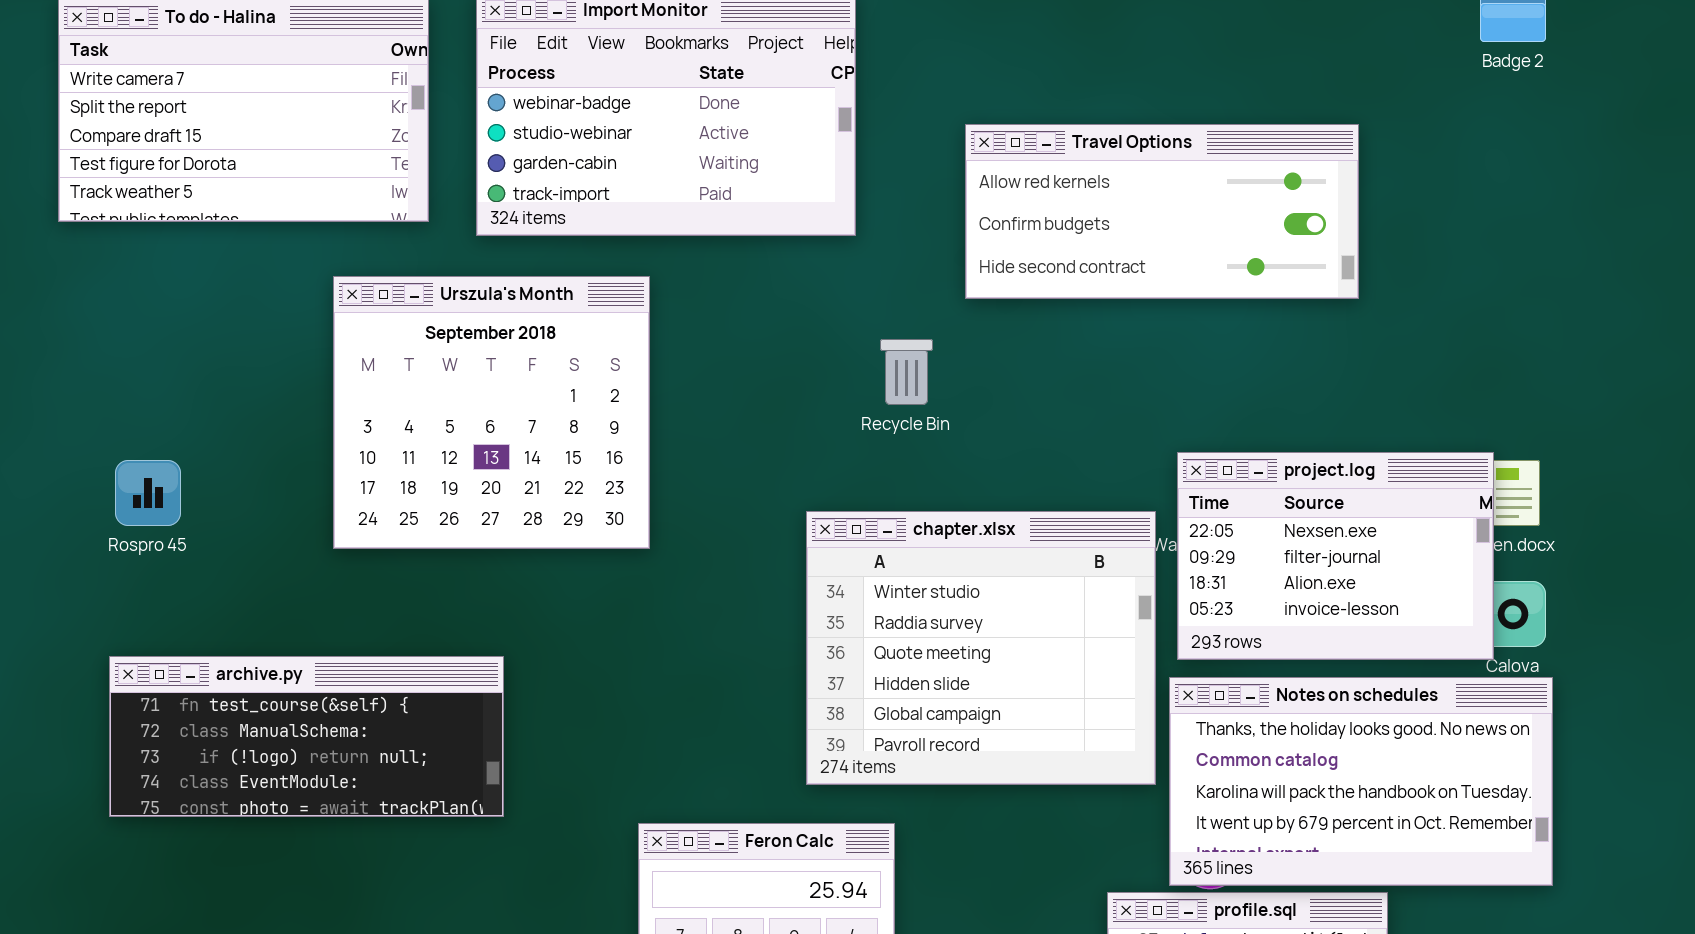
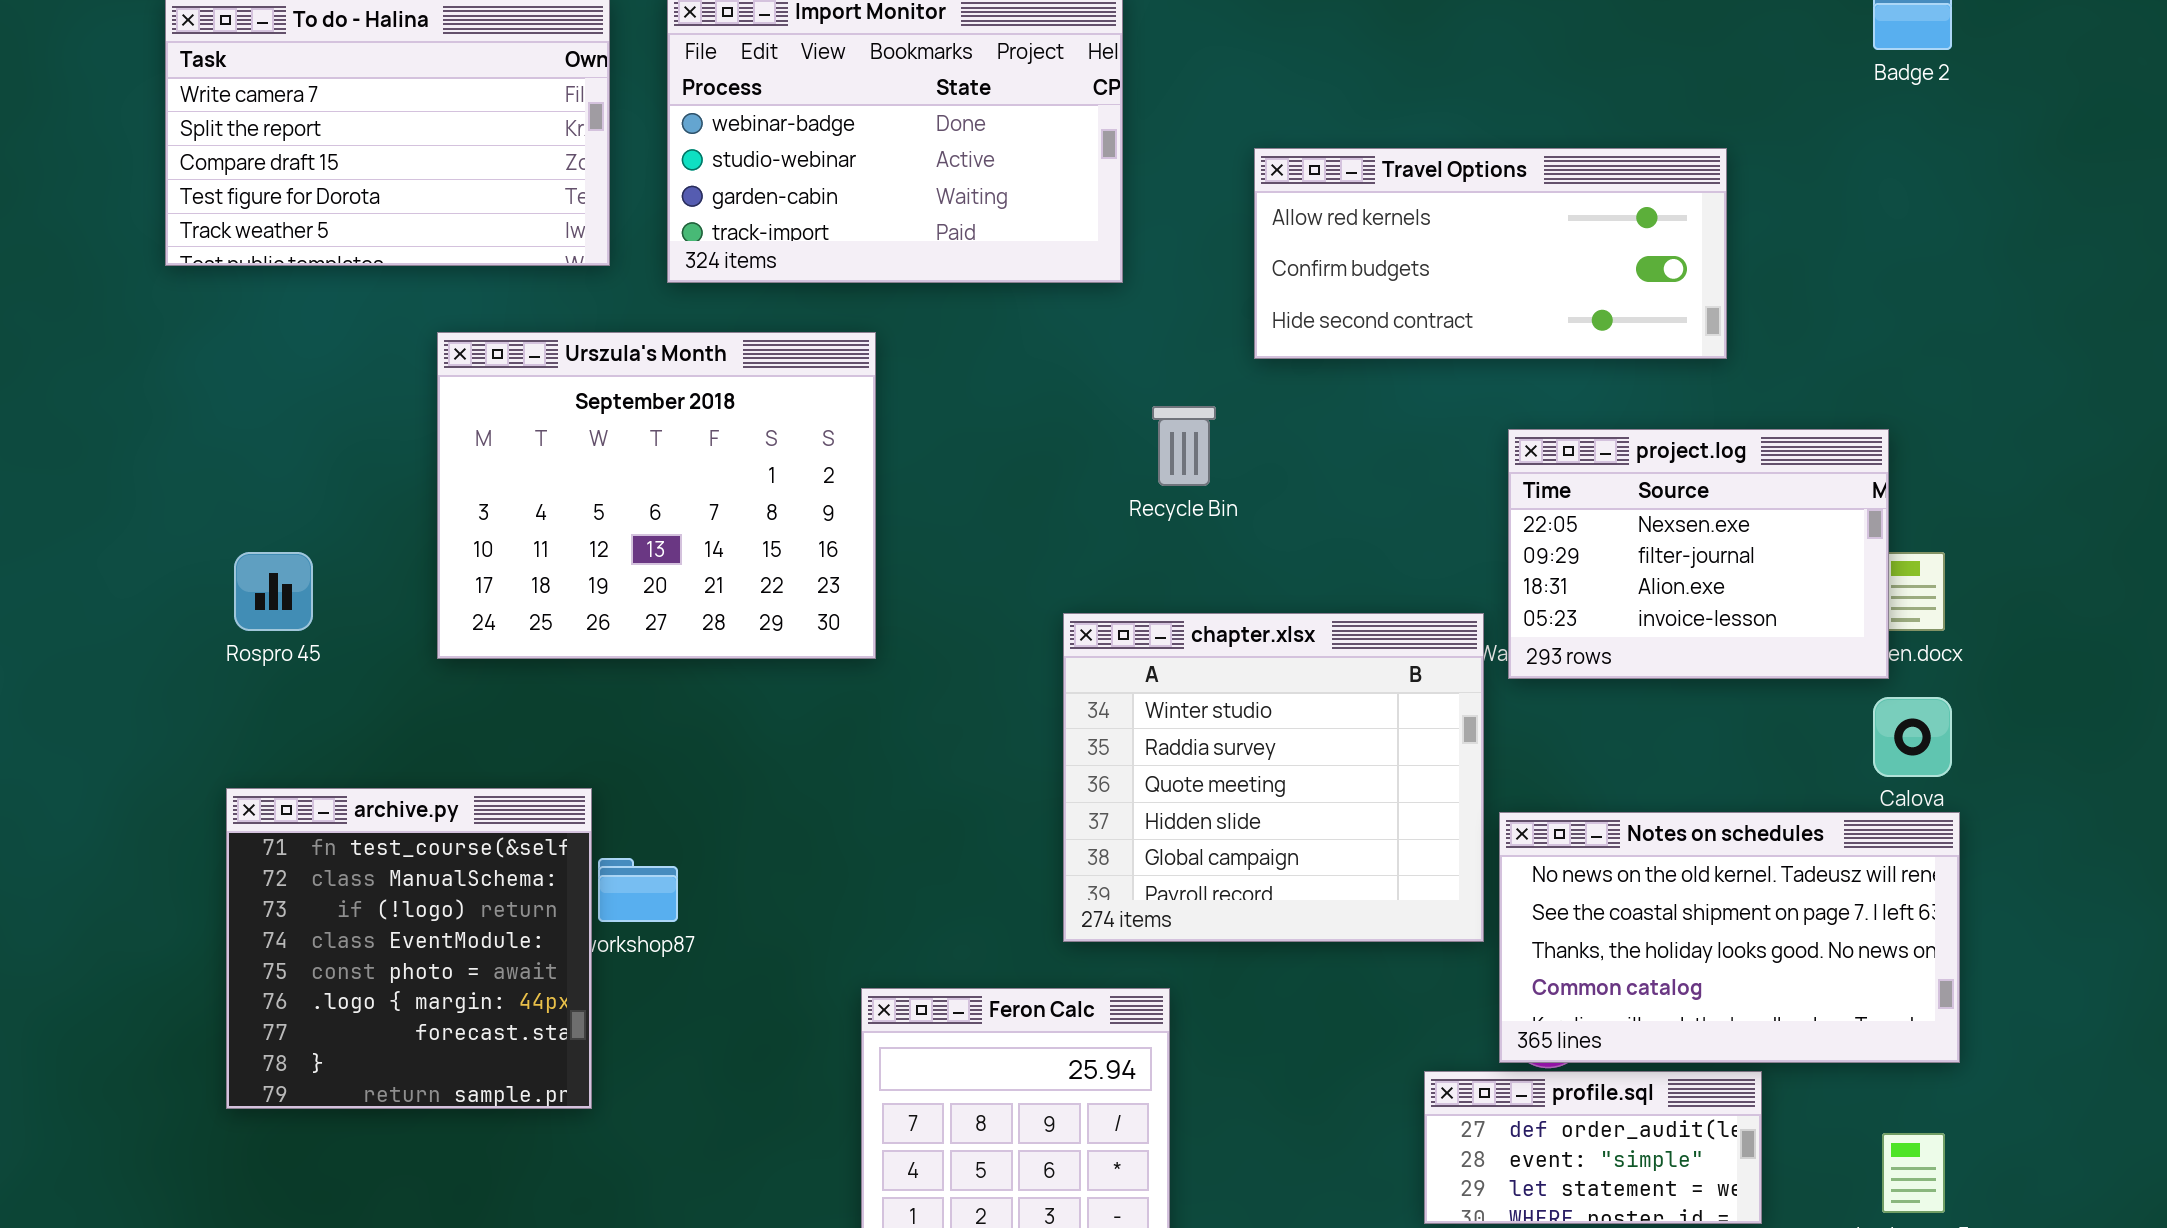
Urszula's Month: [333,276,650,549] -> [437,332,876,659], resized
project.log: [1177,452,1494,660] -> [1508,429,1889,679], moved
archive.py: [109,656,504,817] -> [226,788,592,1109], resized
Notes on schedules: [1169,677,1553,886] -> [1499,812,1960,1063], scrolled up 2 rows

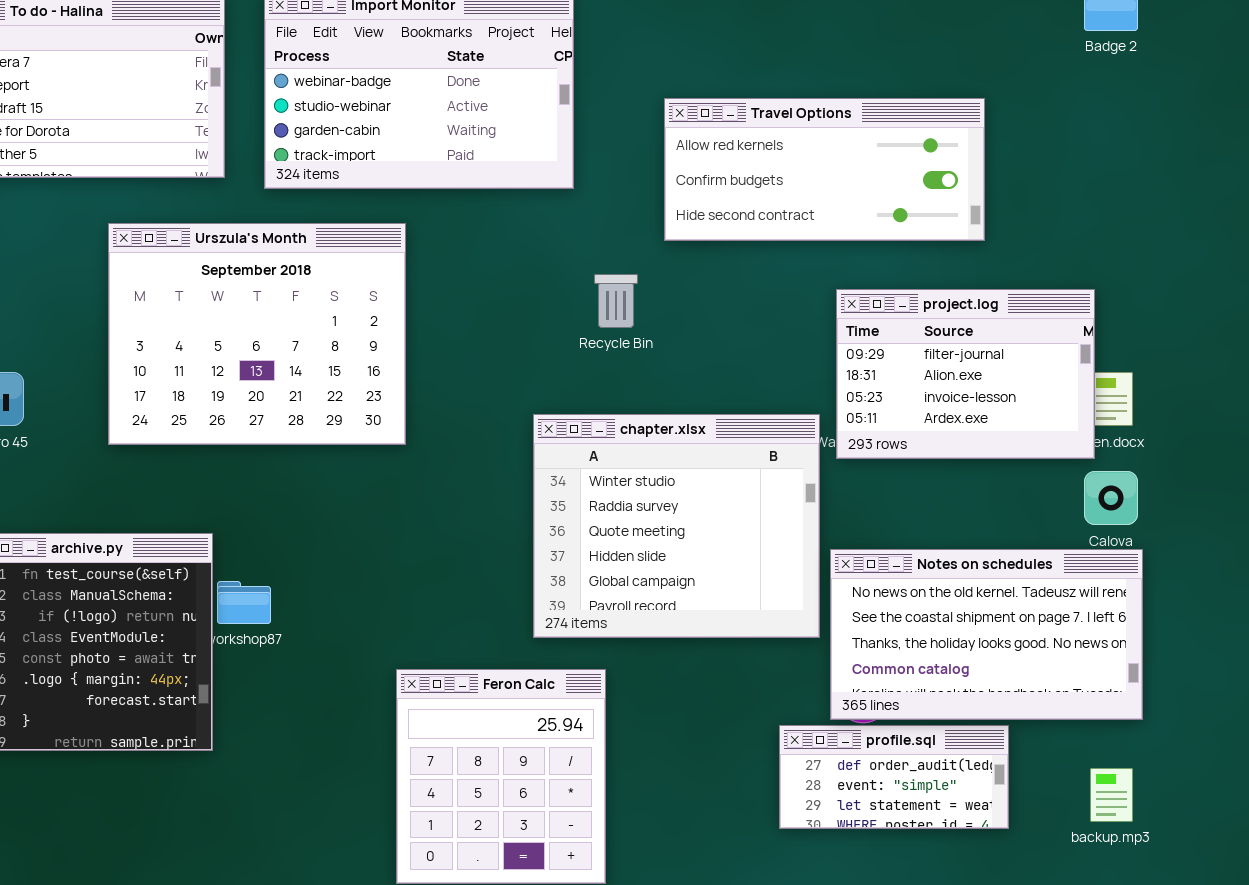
project.log: [1508,429,1889,679] -> [836,289,1095,459], scrolled down 1 row

